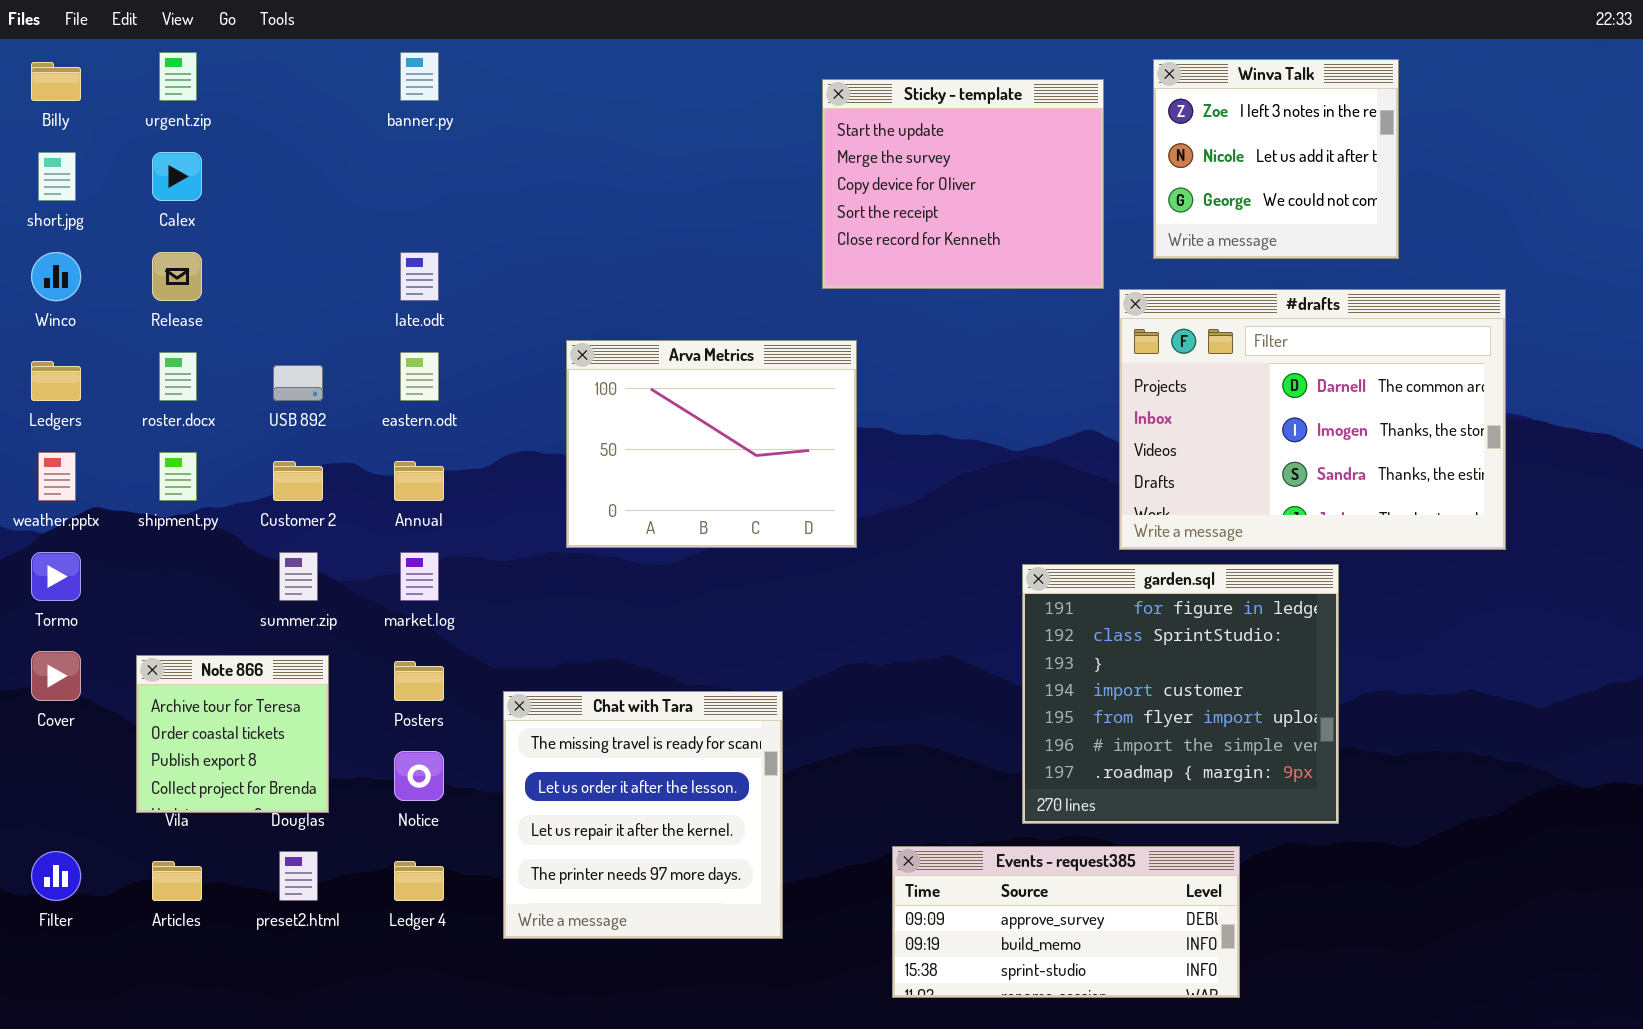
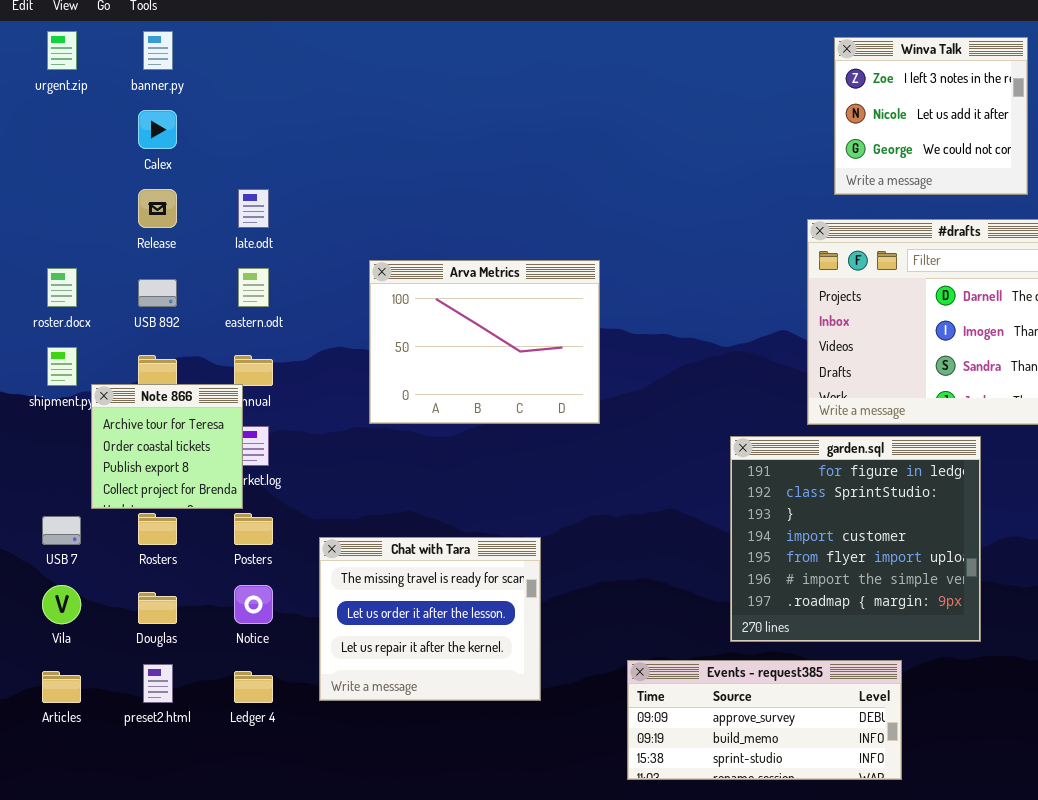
banner.py: [400,52,439,101] -> [143,31,173,70], moved
Sticky - template: [822,79,1104,289] -> none, closed
Calex: [152,152,202,201] -> [138,110,177,149], moved
Release: [152,252,202,301] -> [138,189,177,228], moved
Note 866: [136,655,329,813] -> [91,384,243,509], moved
Chat with Tara: [503,691,783,939] -> [319,537,541,701], resized

